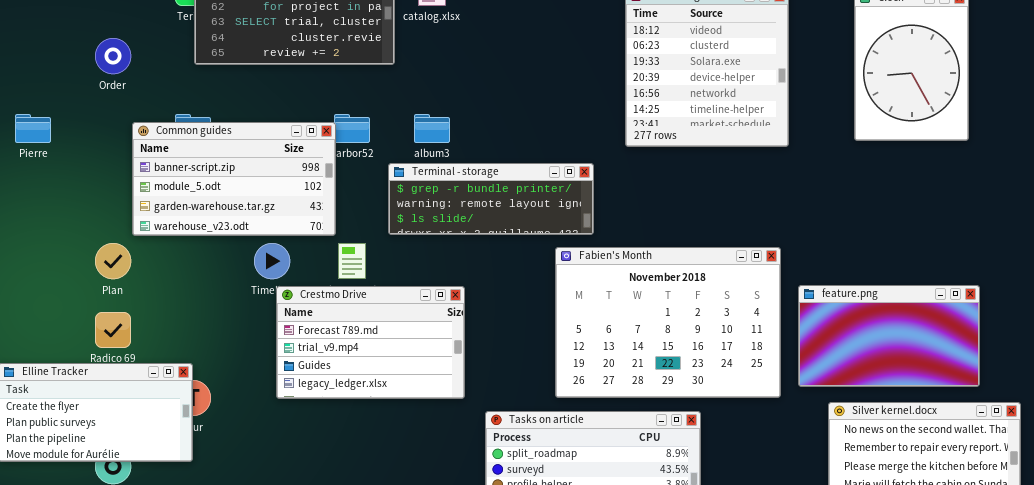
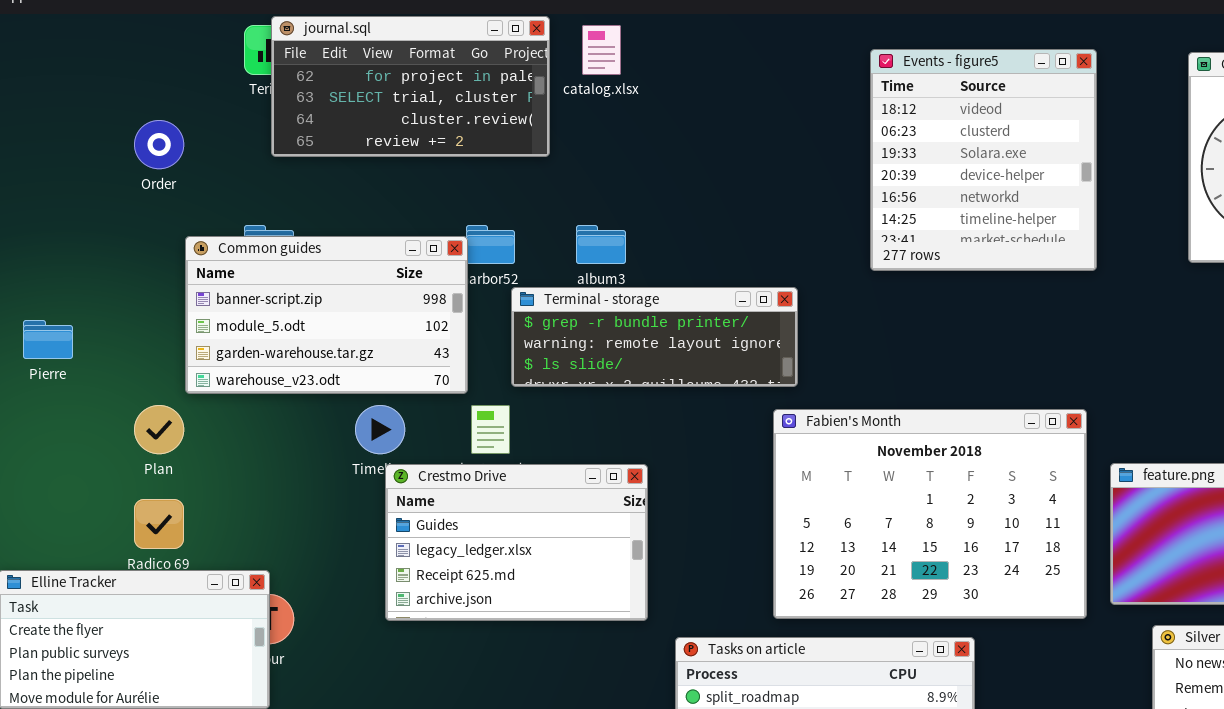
Pierre: [15,114,51,143] -> [23,320,73,359], moved
Terminal - storage: [388,163,594,235] -> [511,287,798,387], moved
Crestmo Drive: [276,286,465,399] -> [385,464,648,621], scrolled down 2 rows

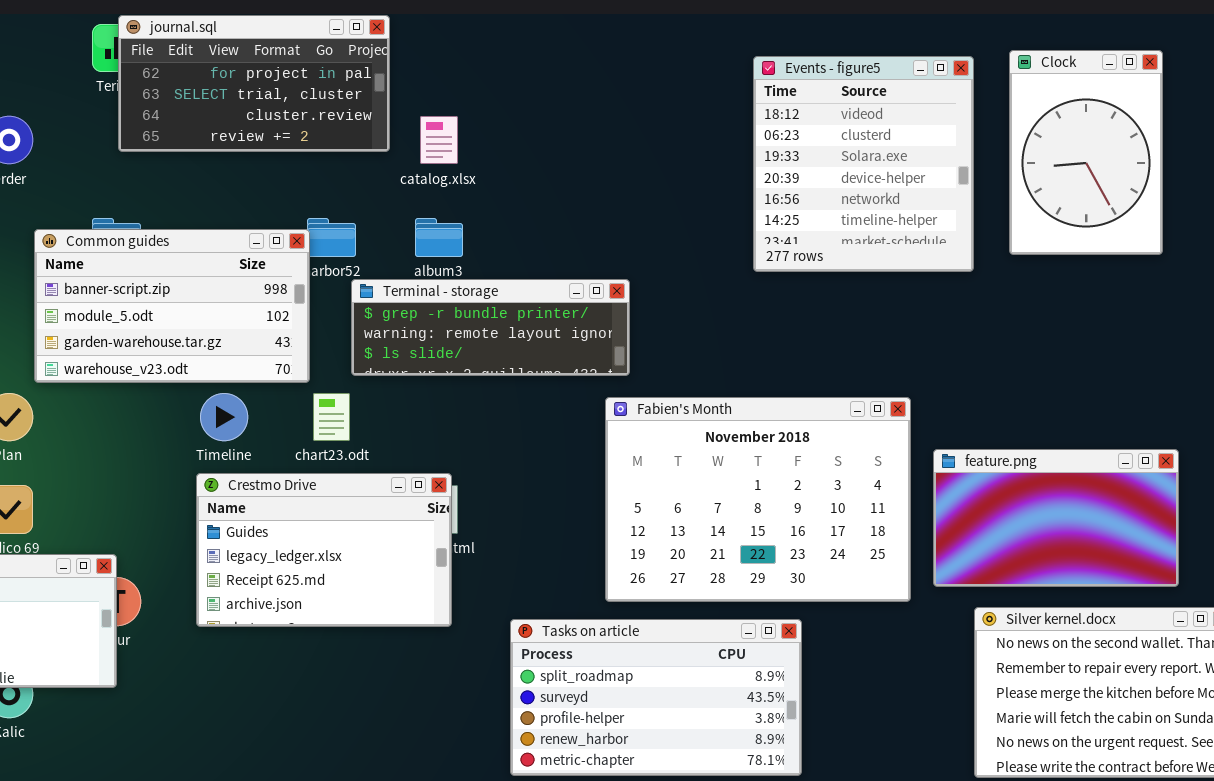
catalog.xlsx: [582,25,621,75] -> [420,116,458,164], moved
Events - figure5: [870,49,1097,271] -> [753,56,974,272], moved
Crestmo Drive: [385,464,648,621] -> [196,473,452,627], moved

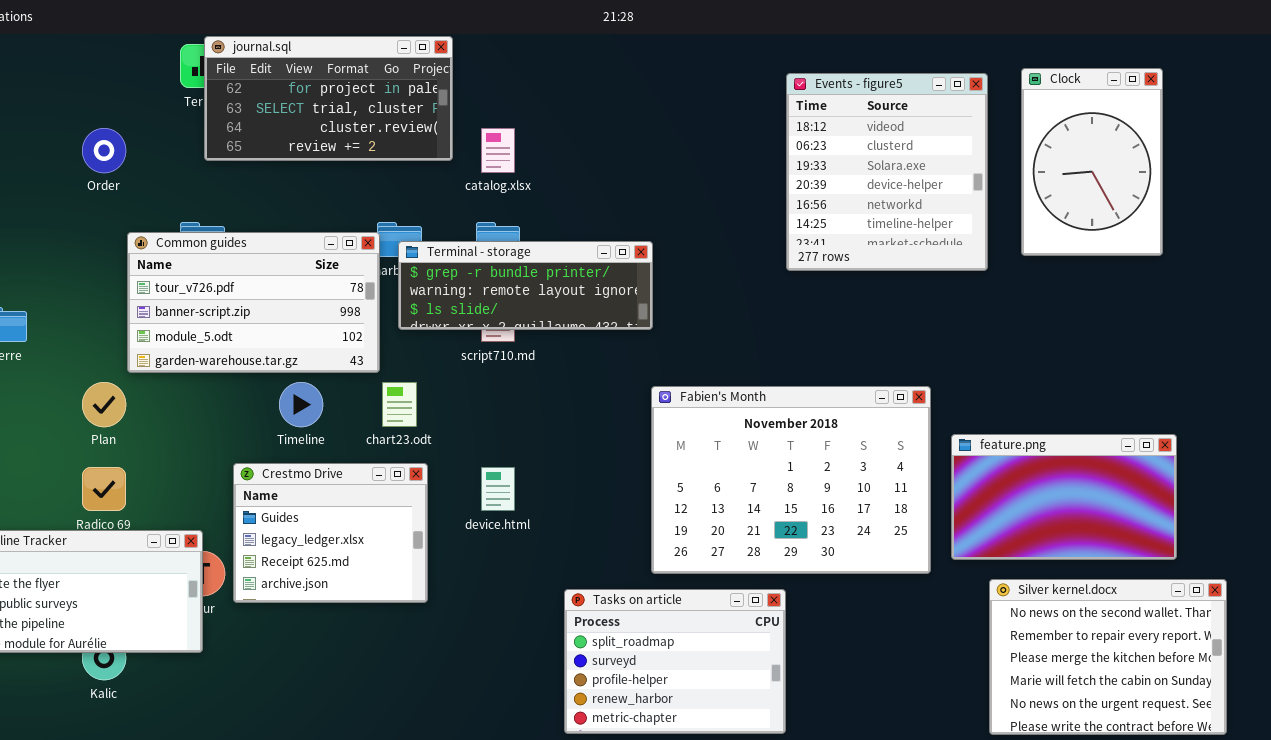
Common guides: [34,229,310,383] -> [127,232,380,373], scrolled up 1 row
Terminal - storage: [351,279,630,376] -> [398,241,653,330], moved
Crestmo Drive: [196,473,452,627] -> [233,463,428,603], moved, resized
Tasks on article: [510,619,802,776] -> [564,589,786,734], resized

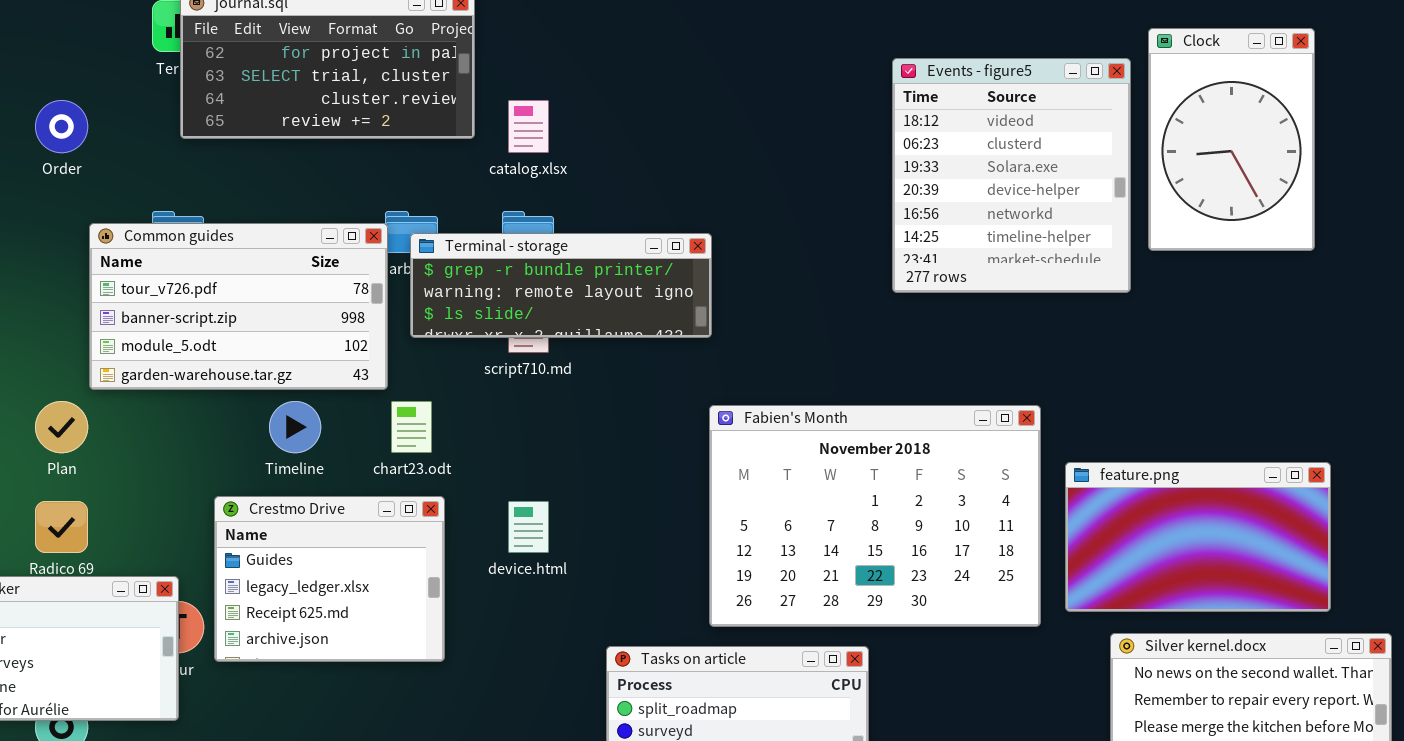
Events - figure5: [786,73,988,271] -> [892,58,1131,293], moved

